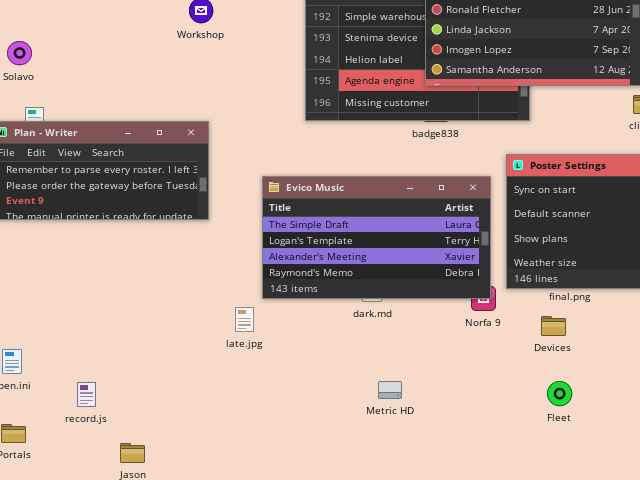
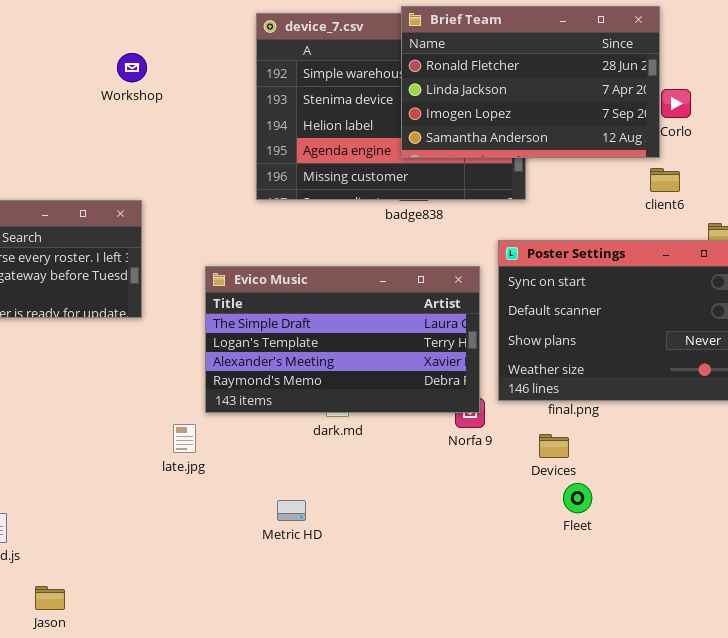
Metric HD: [378,381,402,399] -> [277,500,306,521], moved
Fleet: [547,381,572,406] -> [563,483,592,513], moved

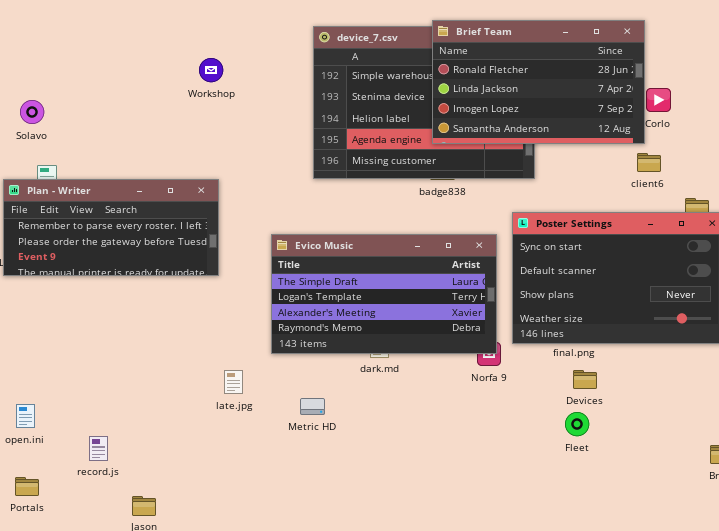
late.jpg: [173,424,196,453] -> [224,370,243,394], moved
Devices: [539,434,569,458] -> [573,370,597,389], moved
Metric HD: [277,500,306,521] -> [300,398,325,415], moved

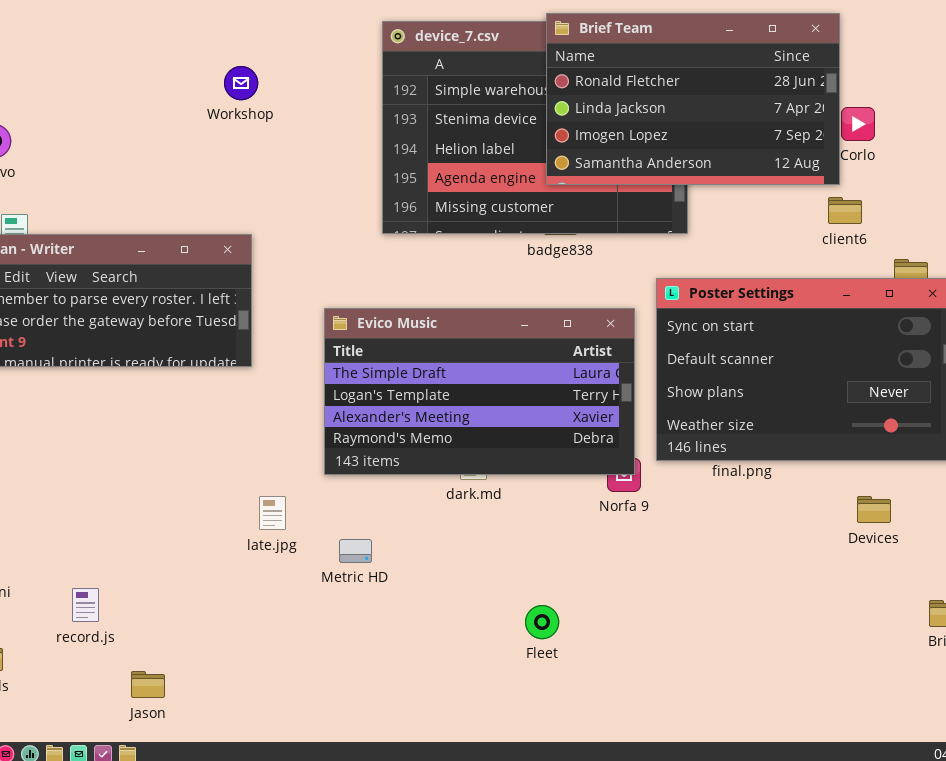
Devices: [573,370,597,389] -> [857,496,891,523], moved
Metric HD: [300,398,325,415] -> [339,539,372,563], moved
Fleet: [565,412,589,436] -> [525,605,559,639], moved

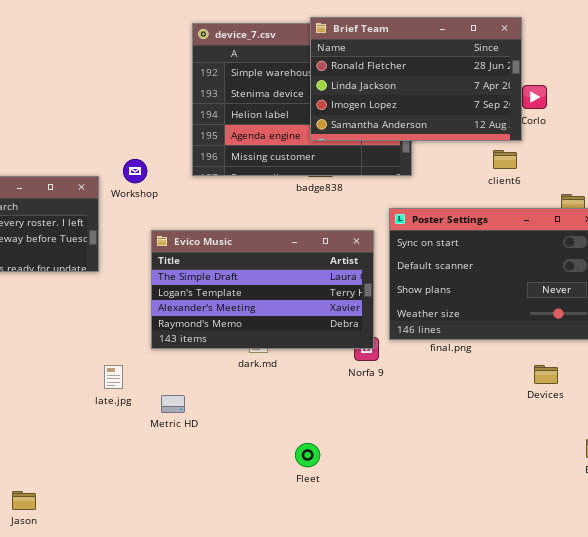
Workshop: [224,66,258,100] -> [123,159,147,183], moved
client6: [828,197,862,224] -> [493,150,517,169], moved

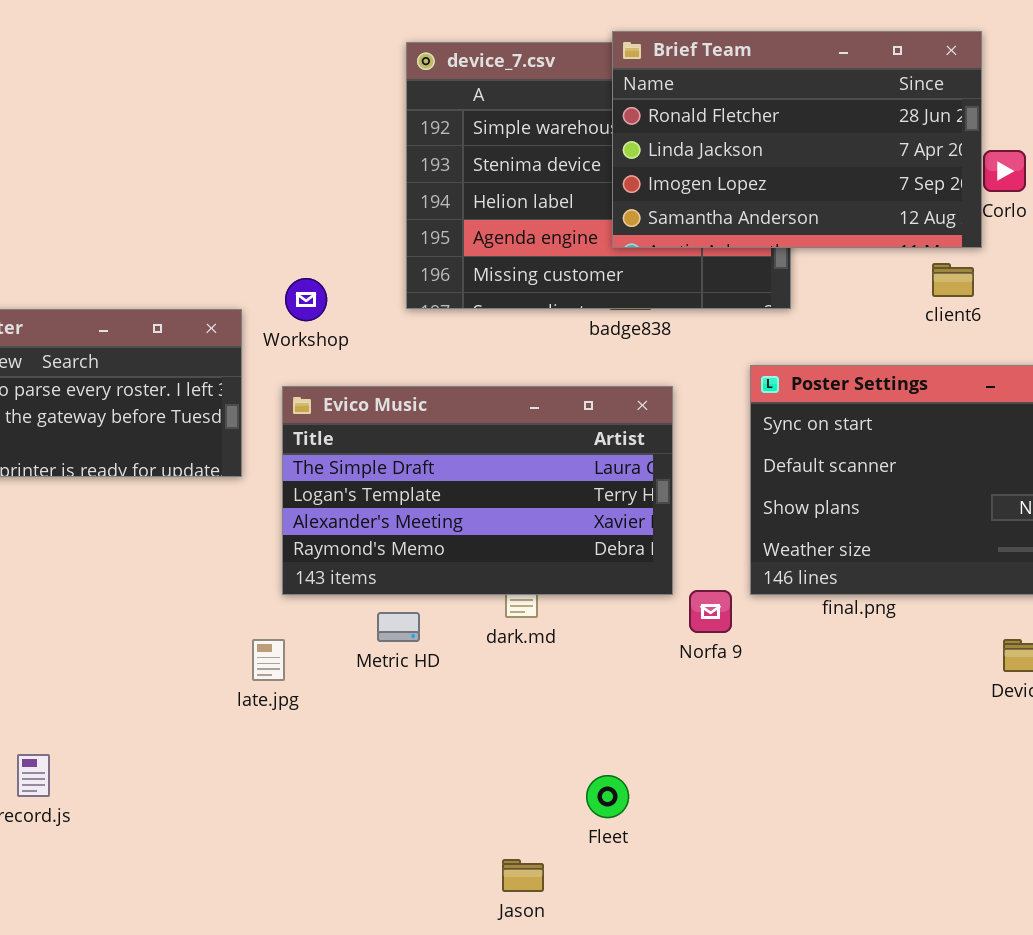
Evico Music: [151,230,374,349] -> [282,386,673,595], moved
Metric HD: [161,395,185,413] -> [377,612,420,642], moved
Jason: [12,491,36,510] -> [502,859,544,892], moved

